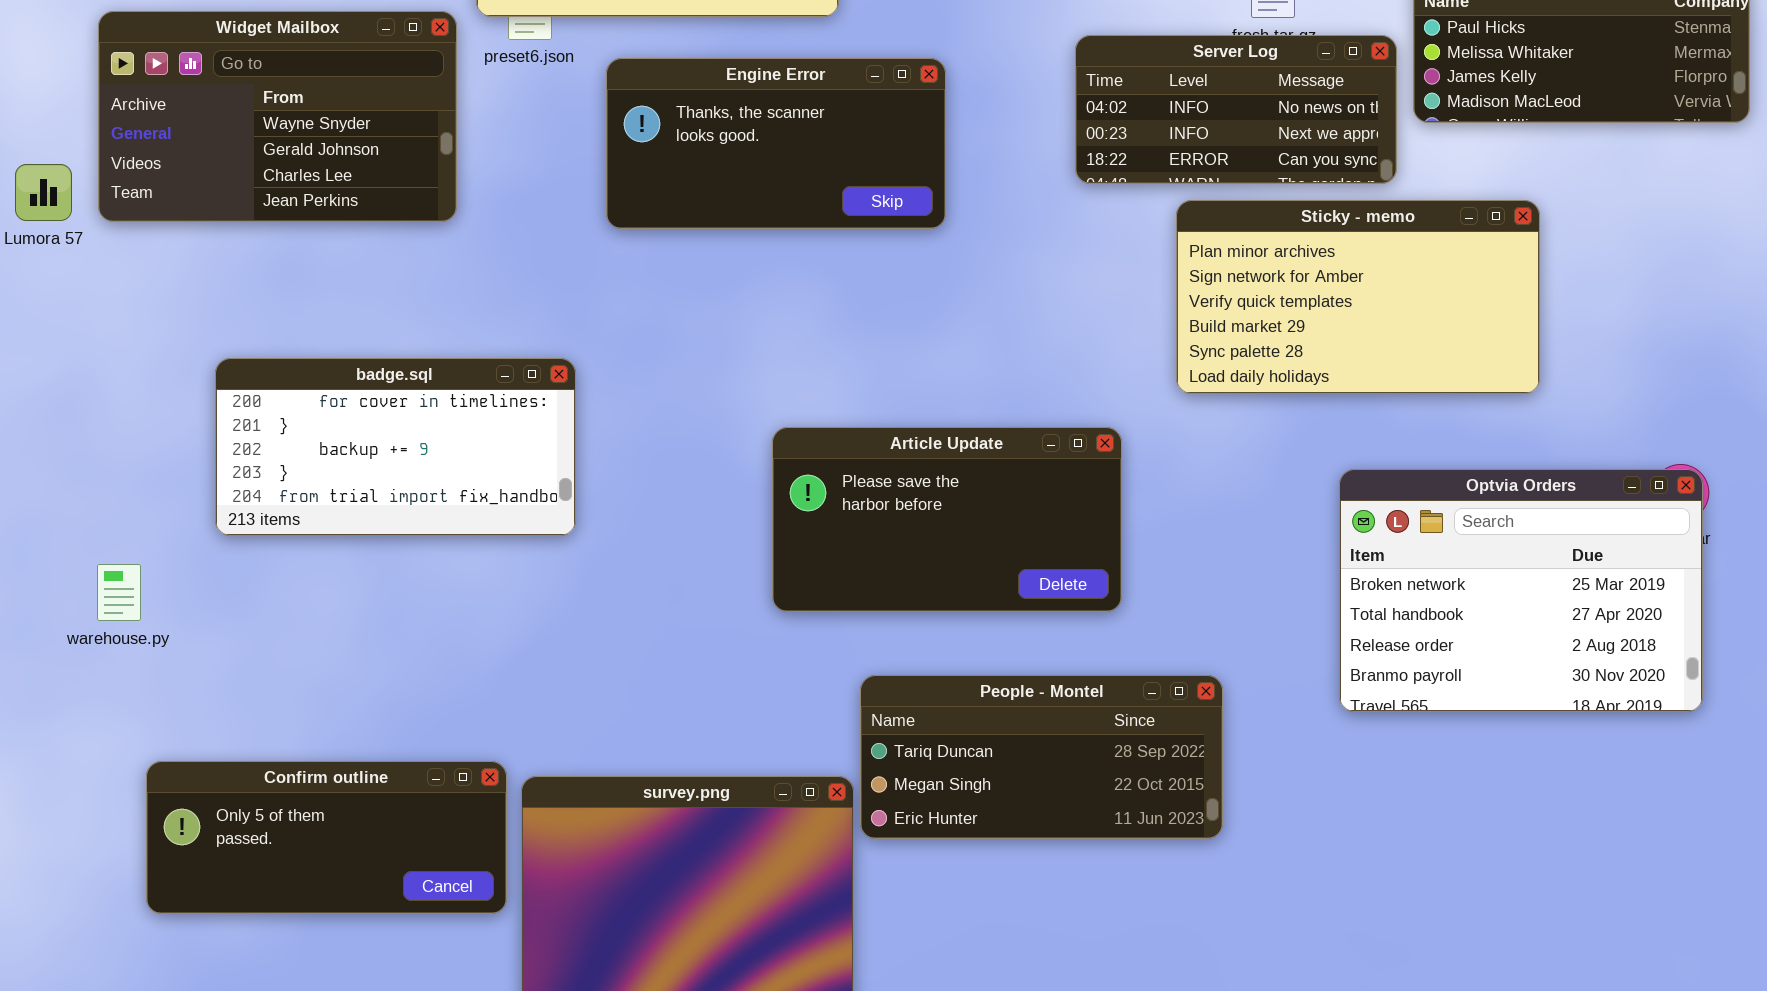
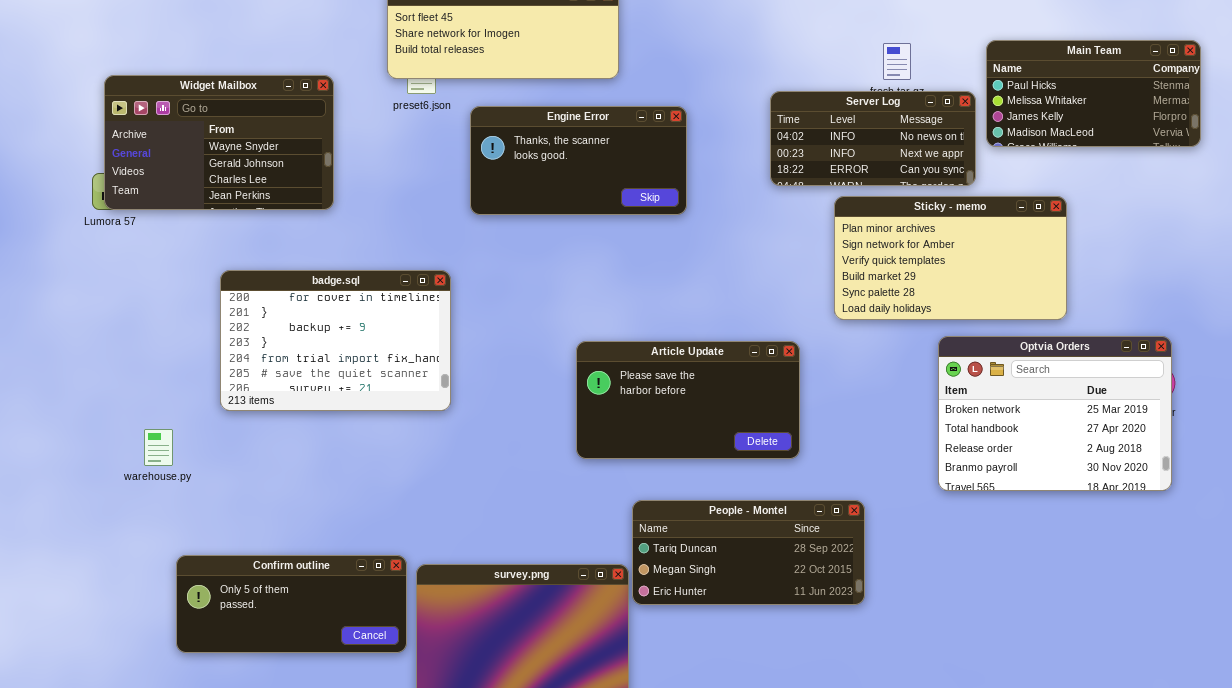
Widget Mailbox: [98,11,457,222] -> [104,75,334,210], moved
badge.sql: [215,358,576,536] -> [220,270,451,411], resized
Optvia Orders: [1339,469,1703,712] -> [938,336,1172,491], moved

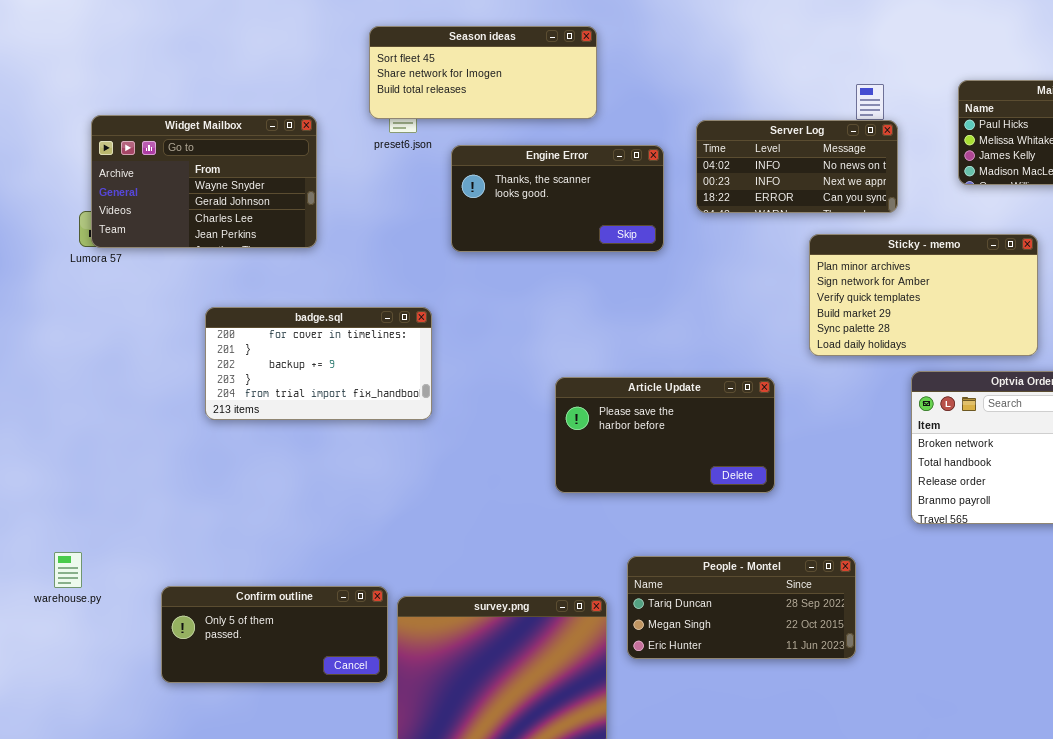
Server Log: [770,91,976,186] -> [696,120,898,213], moved
badge.sql: [220,270,451,411] -> [205,307,432,420], resized
warehouse.py: [144,429,173,466] -> [54,552,82,588], moved
People - Montel: [632,500,865,605] -> [627,556,856,659], moved

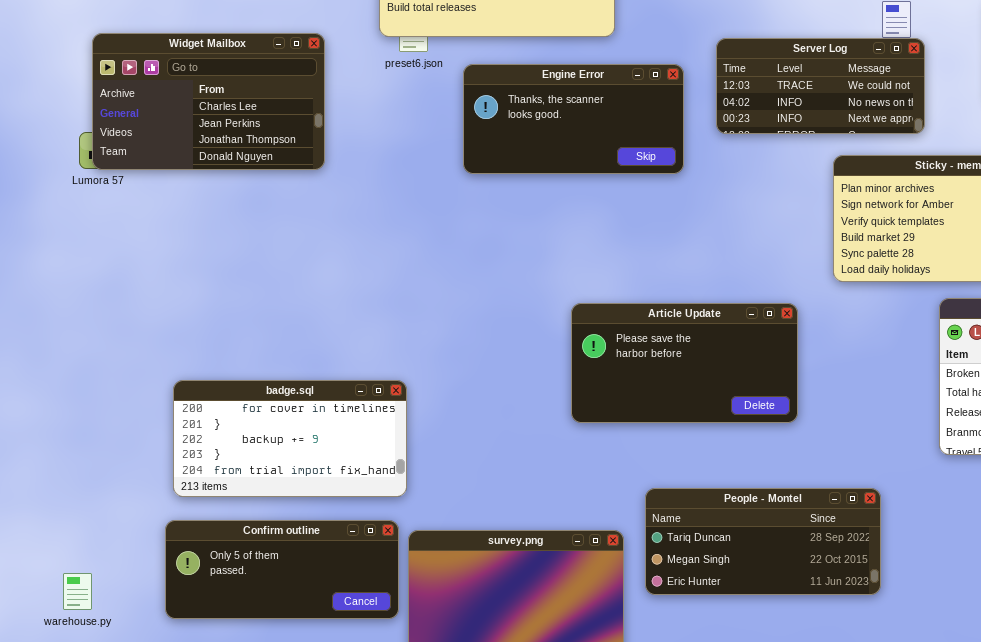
Widget Mailbox: [91,115,317,248] -> [92,33,325,170], scrolled down 2 rows
Server Log: [696,120,898,213] -> [716,38,925,134], scrolled up 1 row
badge.sql: [205,307,432,420] -> [173,380,407,497], moved
warehouse.py: [54,552,82,588] -> [63,573,92,610], moved

